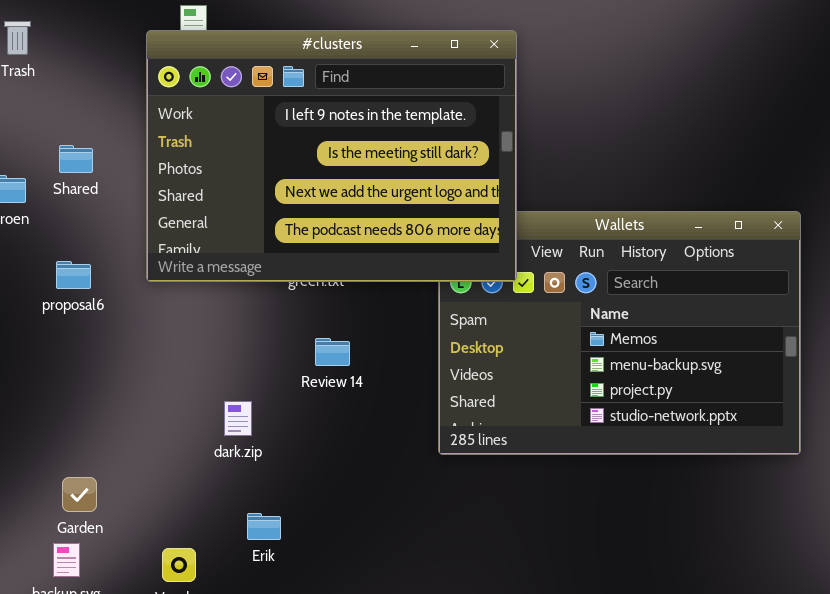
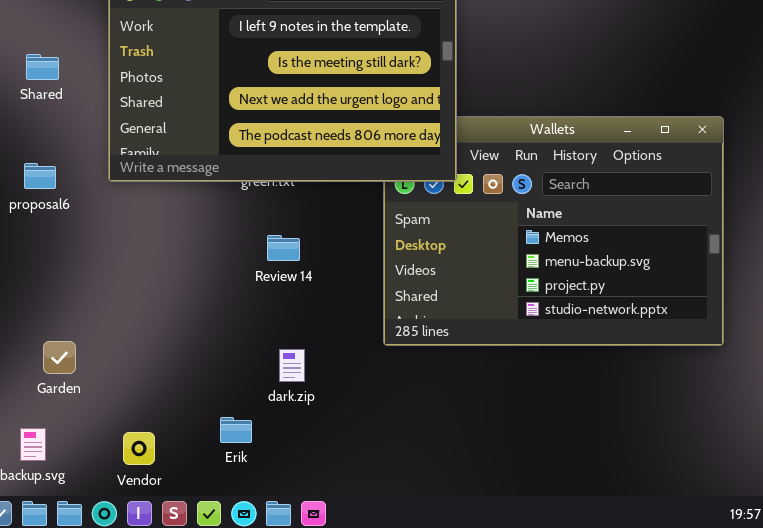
dark.zip: [224,401,252,436] -> [279,349,305,382], moved
Garden: [62,477,97,512] -> [43,341,76,374], moved
Erik: [247,513,281,540] -> [220,417,252,443], moved

